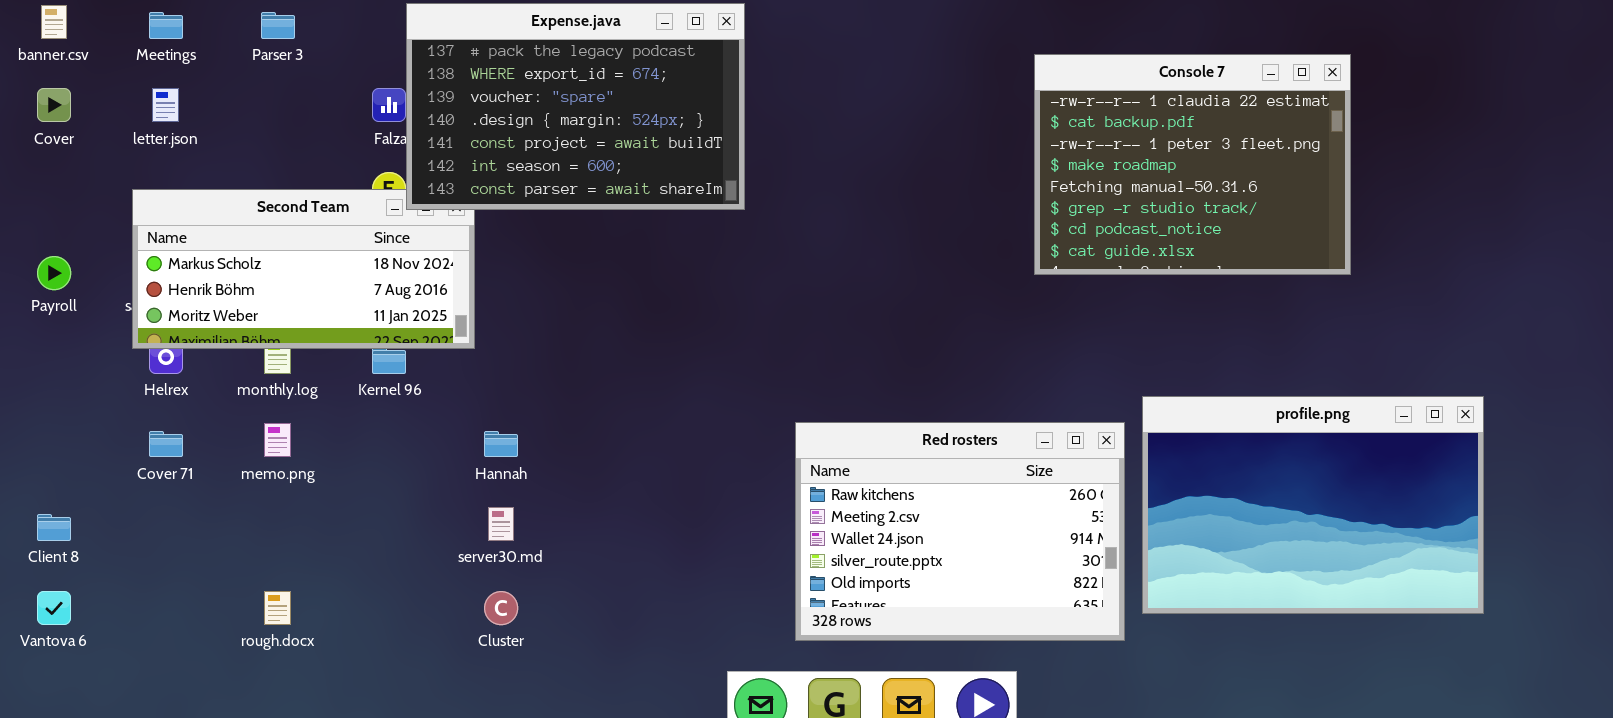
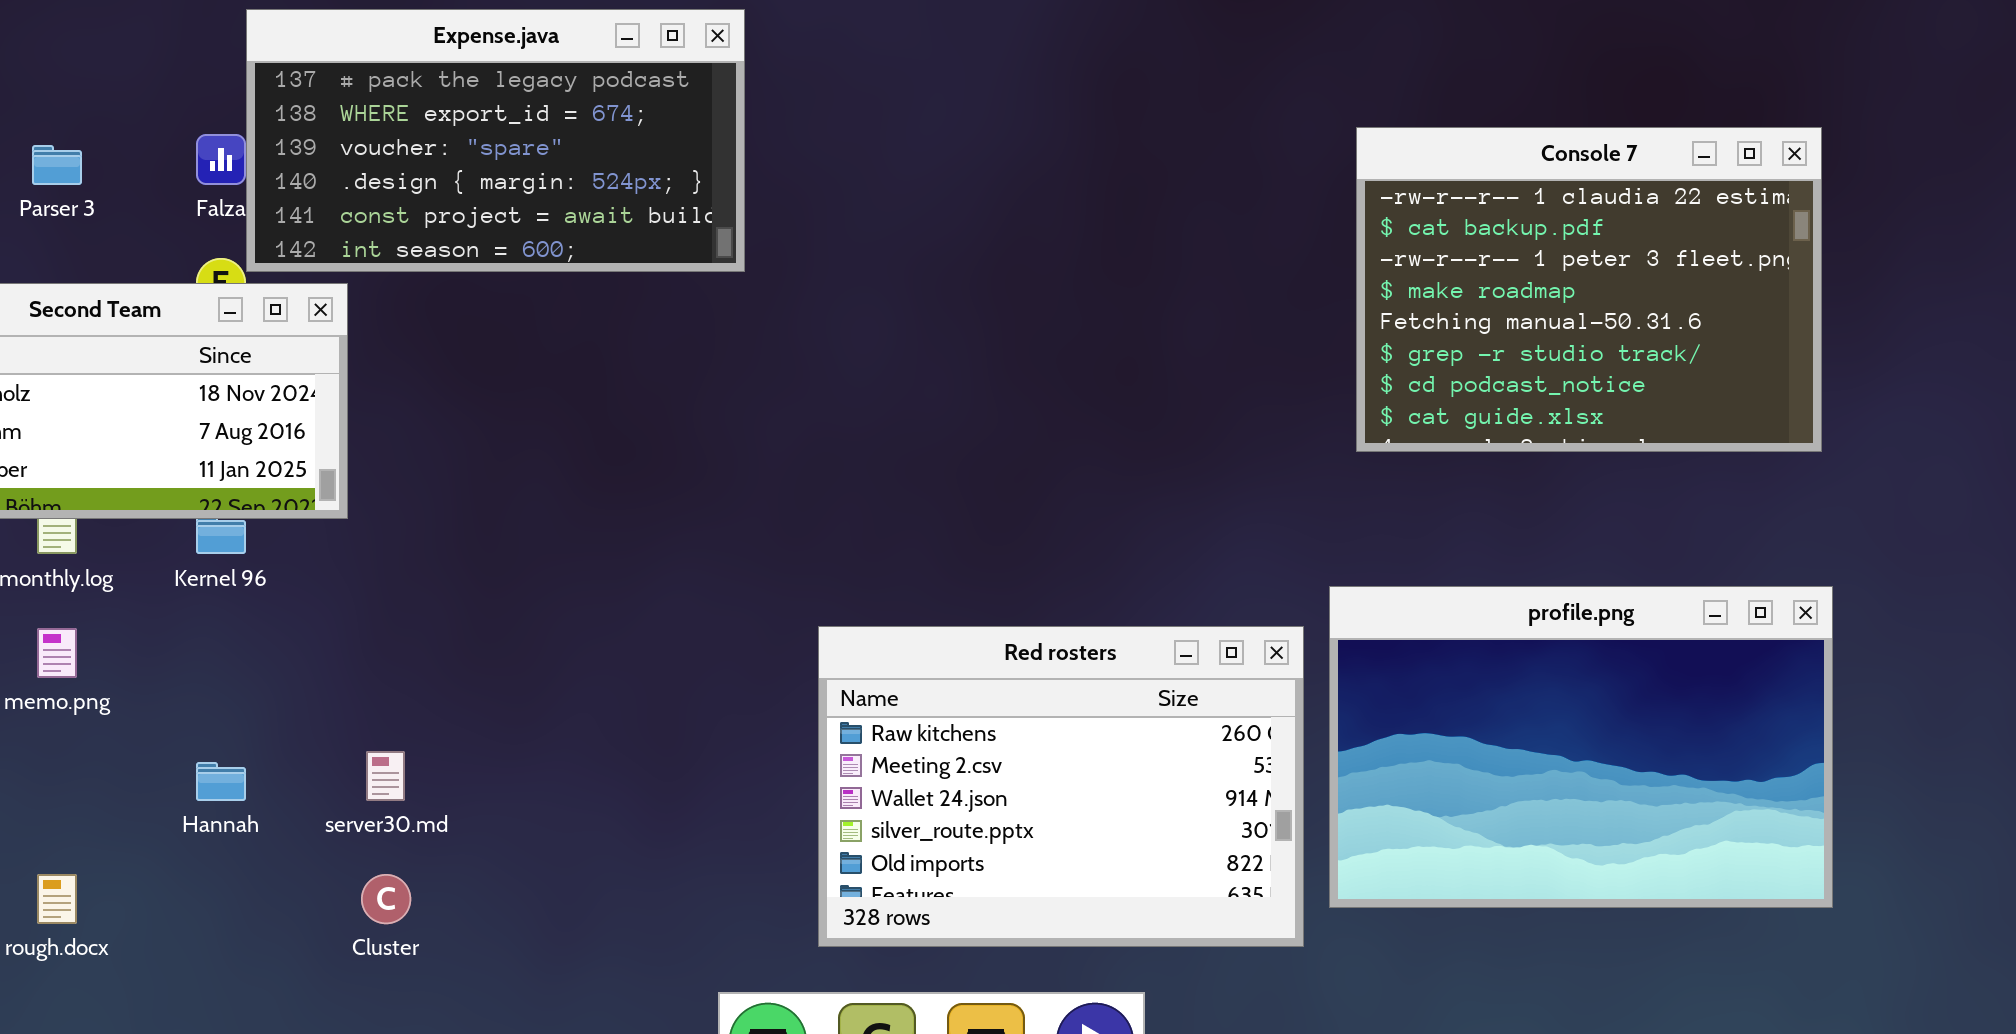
Expense.java: [406,3,745,210] -> [246,9,745,272], resized
Parser 3: [261,12,295,39] -> [32,145,82,185], moved
Console 7: [1034,54,1351,275] -> [1356,127,1822,452], moved
Hannah: [484,431,518,457] -> [196,762,246,801], moved

